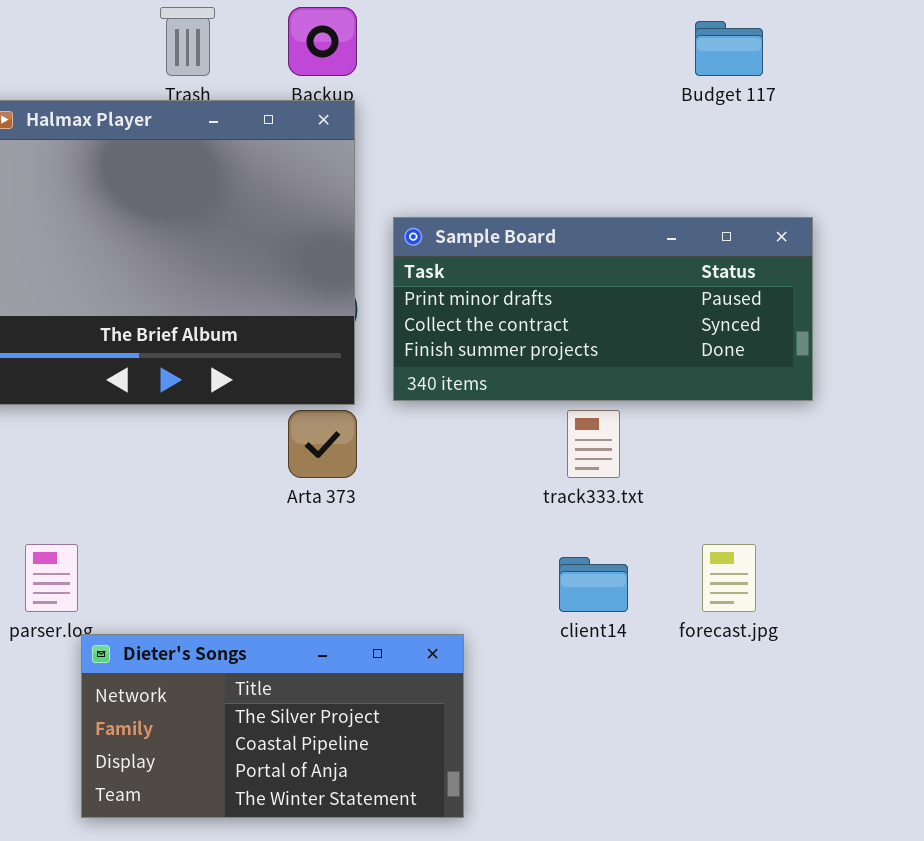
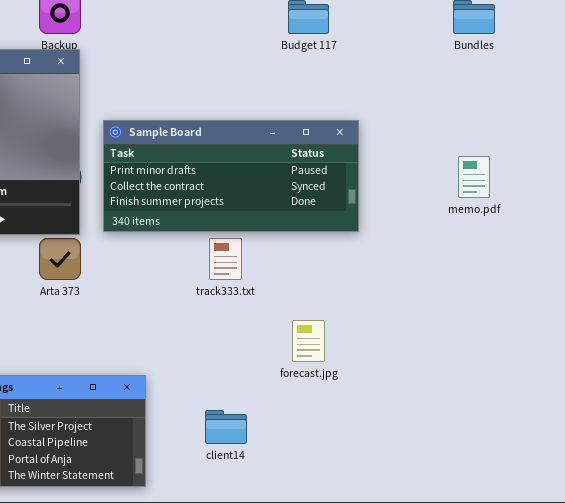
client14: [559,557,628,612] -> [205,410,247,444], moved

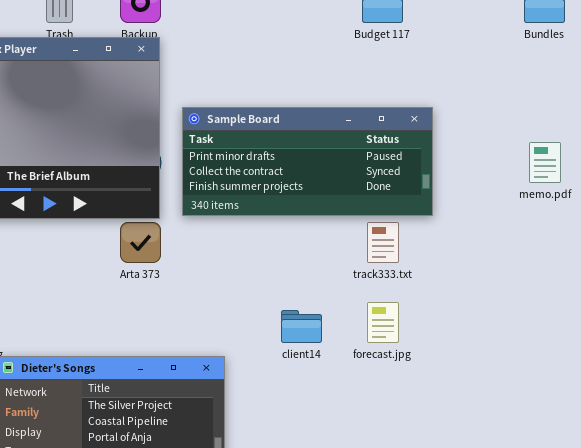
track333.txt: [209,238,242,280] -> [367,222,399,263], moved
client14: [205,410,247,444] -> [281,310,322,343], moved

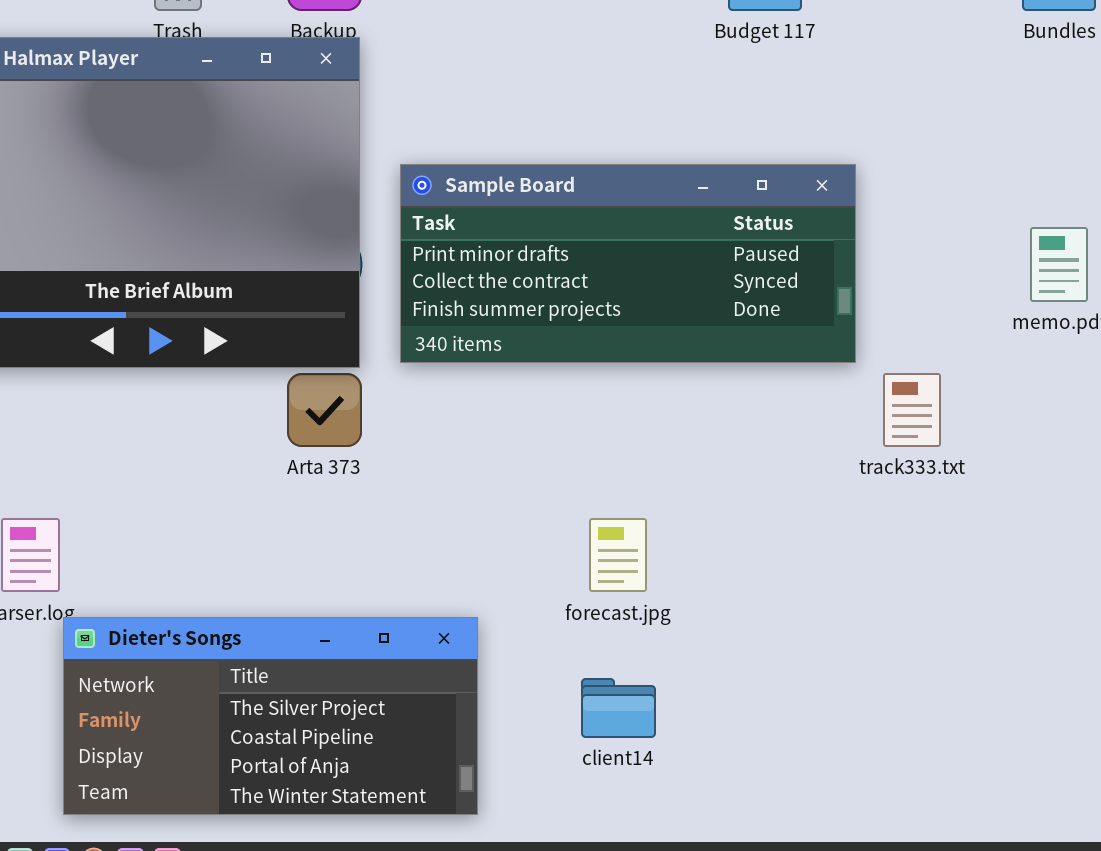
track333.txt: [367,222,399,263] -> [883,373,941,447], moved
forecast.jpg: [367,302,399,343] -> [589,518,647,592], moved
client14: [281,310,322,343] -> [581,678,656,738], moved

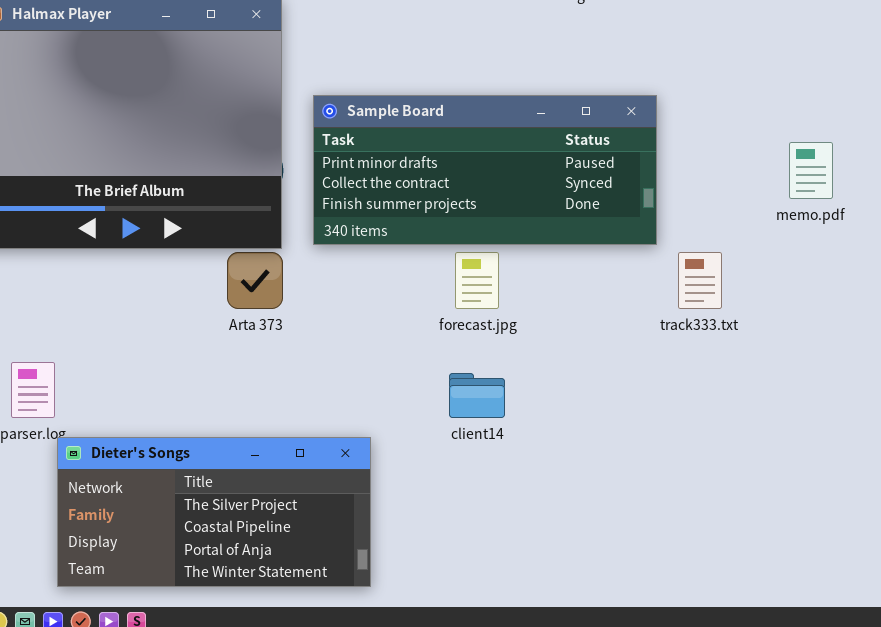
forecast.jpg: [589,518,647,592] -> [455,252,499,309], moved
client14: [581,678,656,738] -> [449,373,505,418], moved

